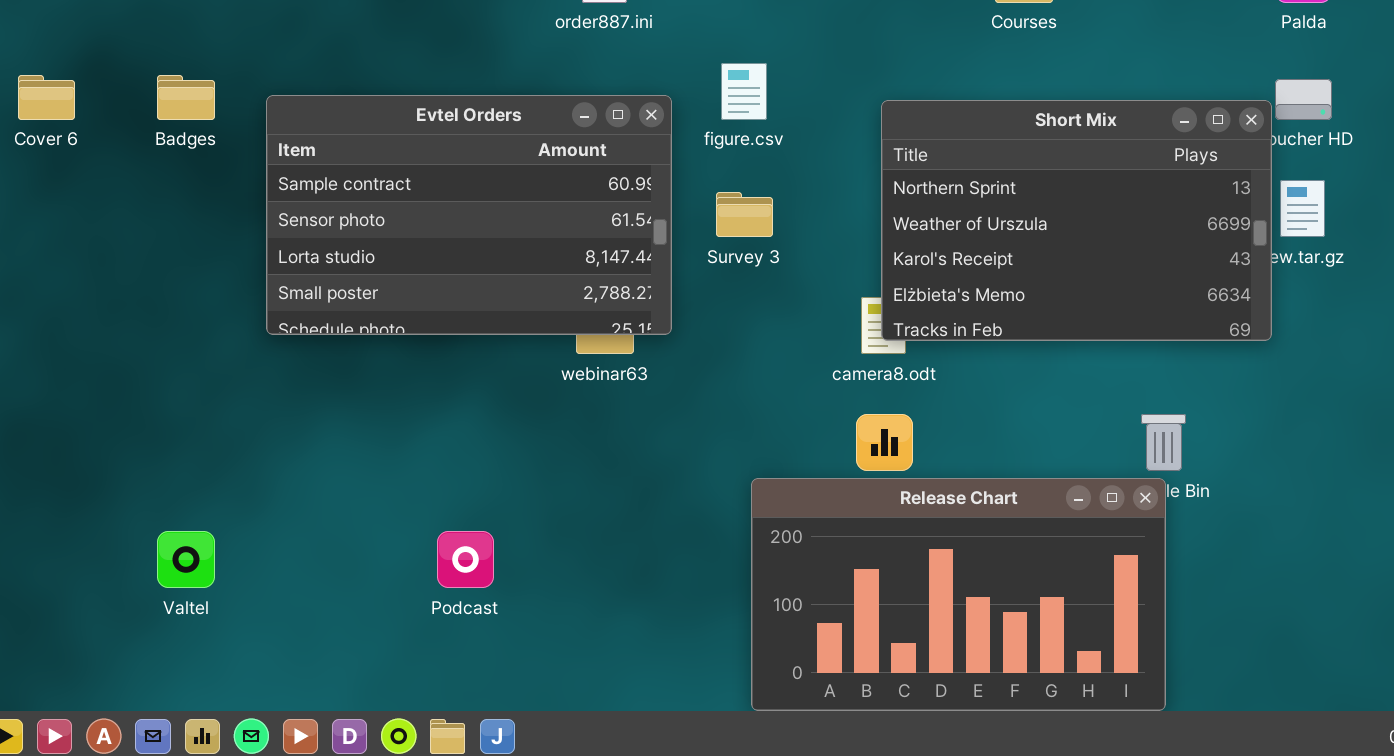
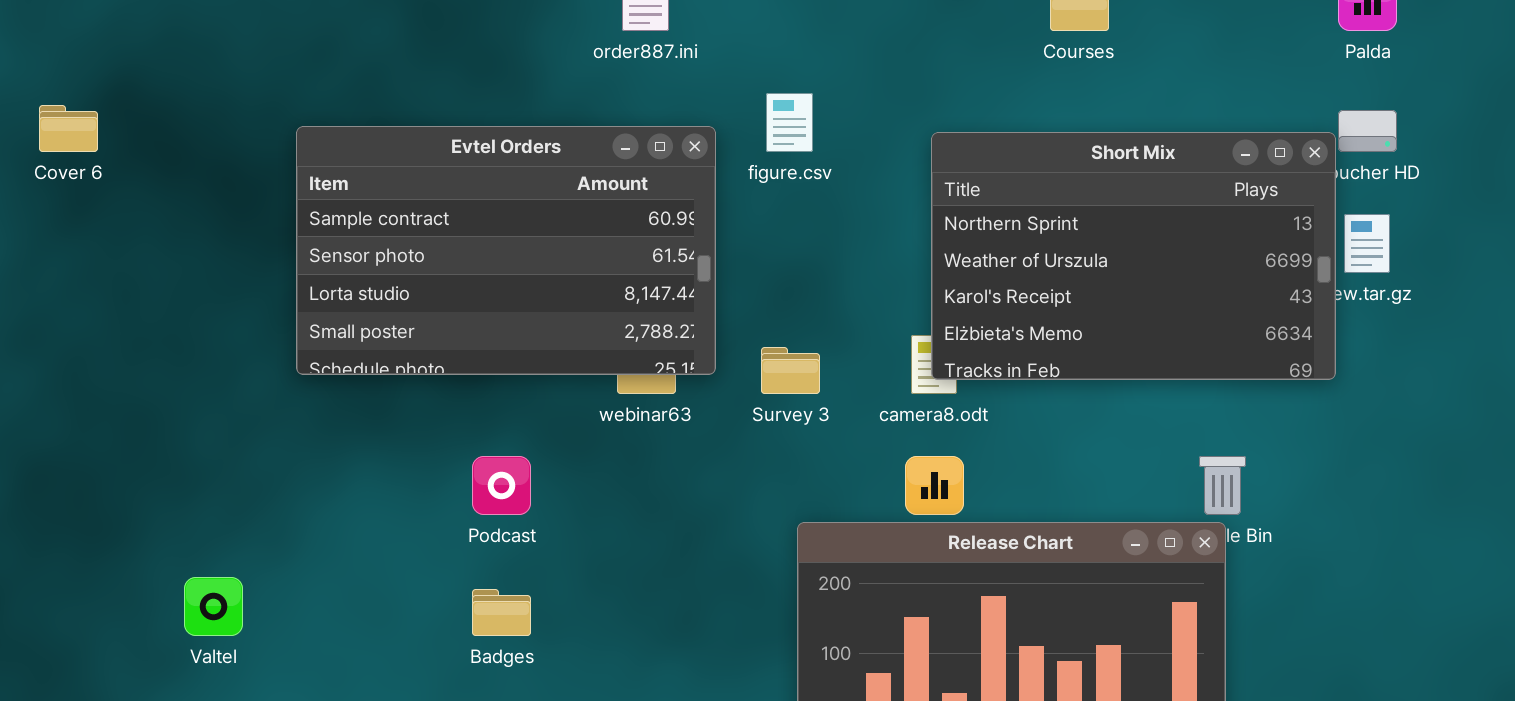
Badges: [157,75,215,120] -> [472,589,531,636], moved
Survey 3: [716,192,773,237] -> [761,347,820,394], moved
Podcast: [437,531,494,588] -> [472,456,531,515], moved

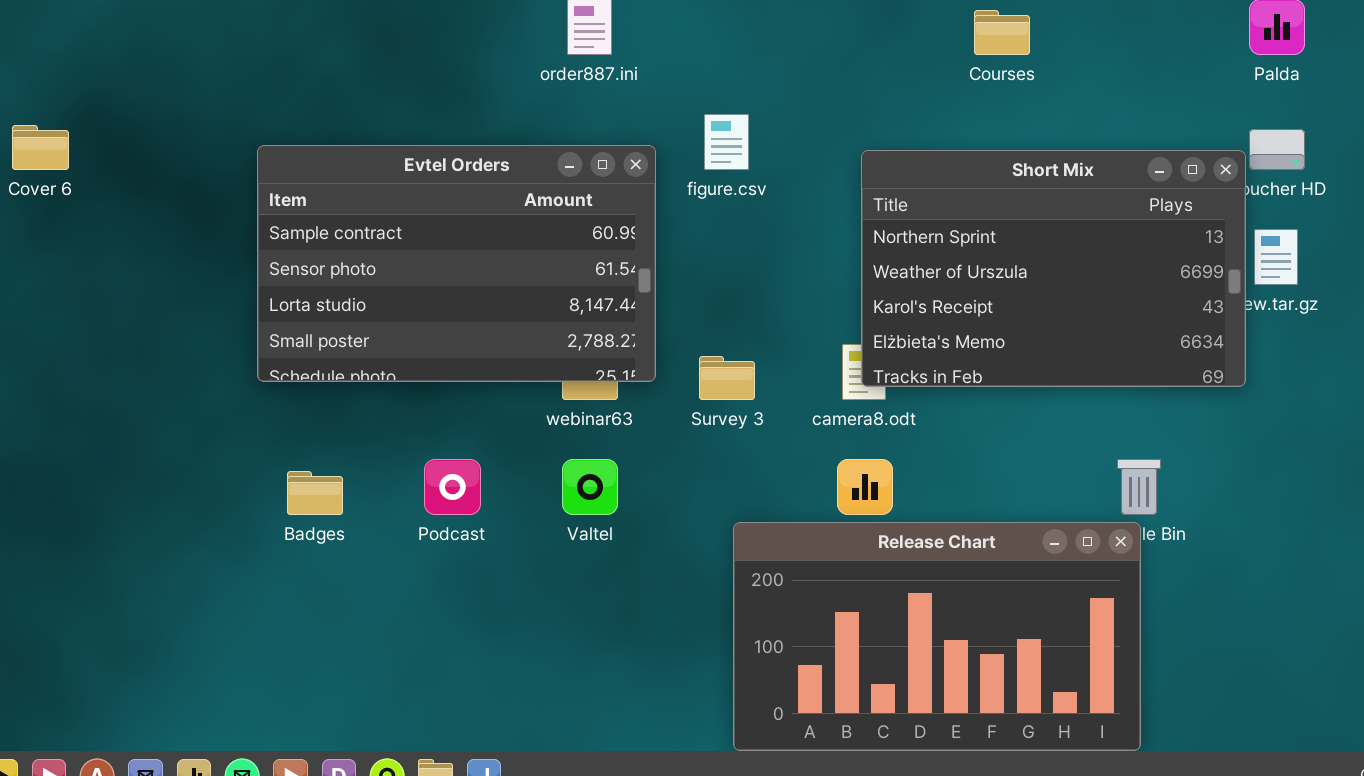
Valtel: [184,577,243,636] -> [562,459,618,515], moved
Badges: [472,589,531,636] -> [287,471,343,515], moved

